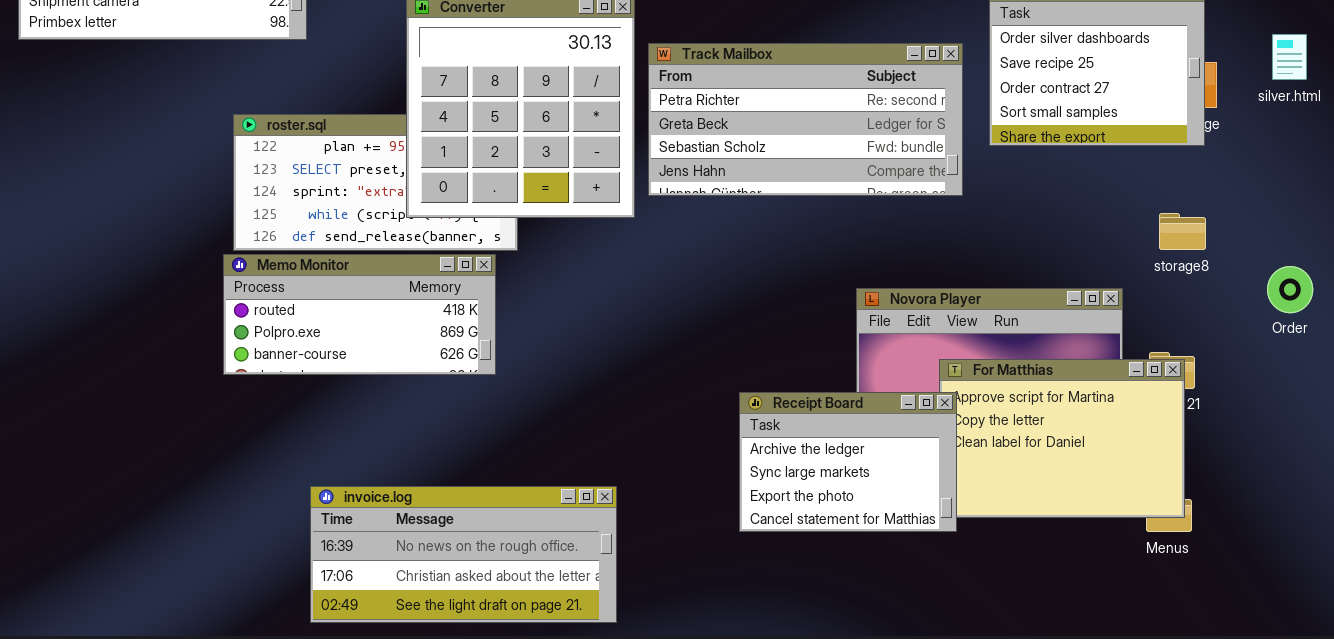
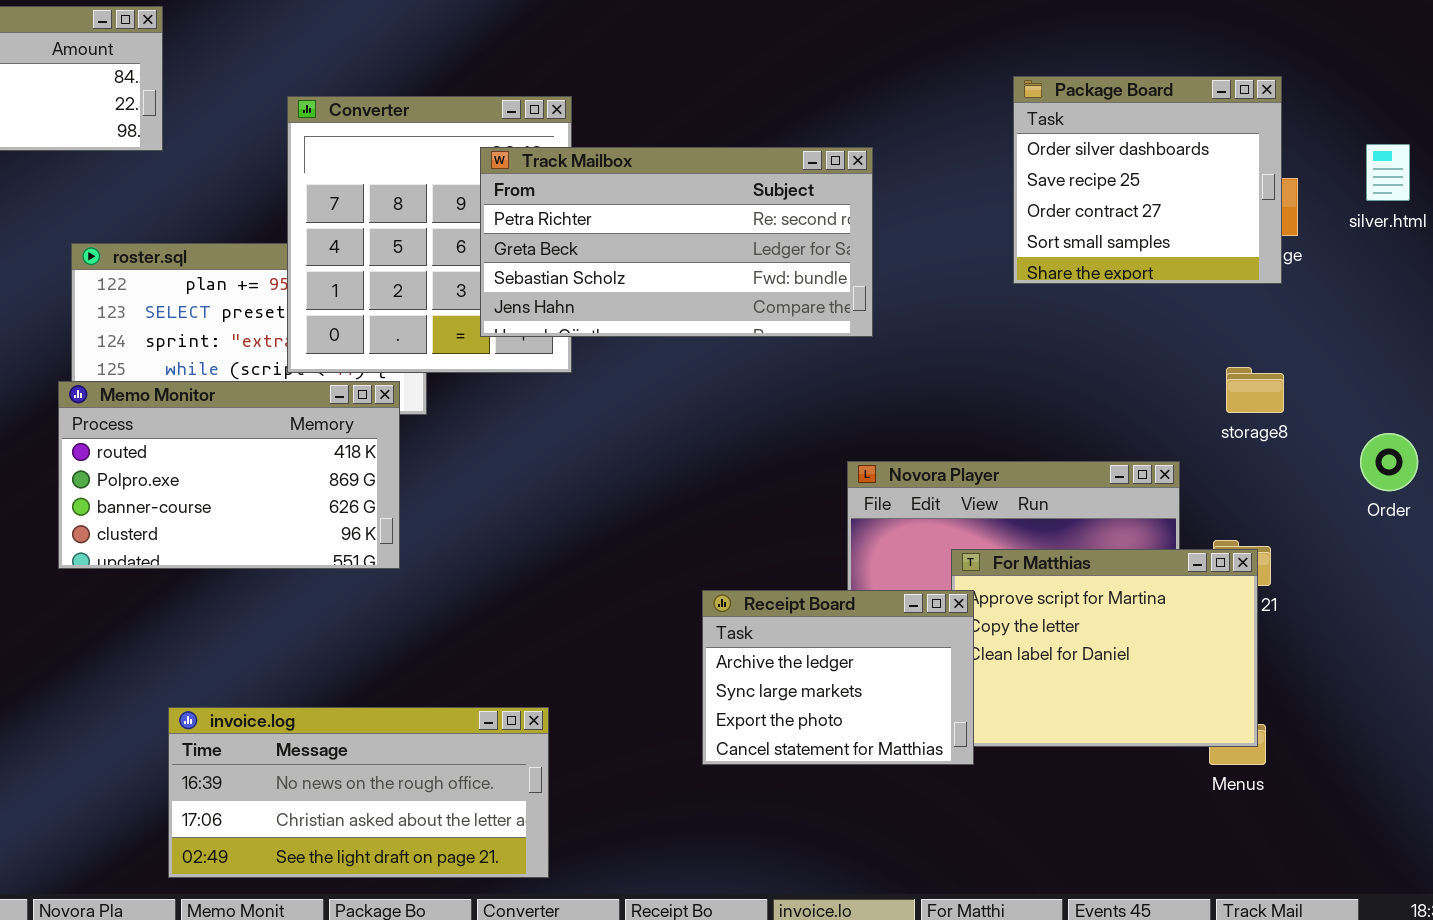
Track Mailbox: [648,43,963,196] -> [480,147,873,337], moved
Memo Monitor: [223,254,496,375] -> [58,381,400,569], resized

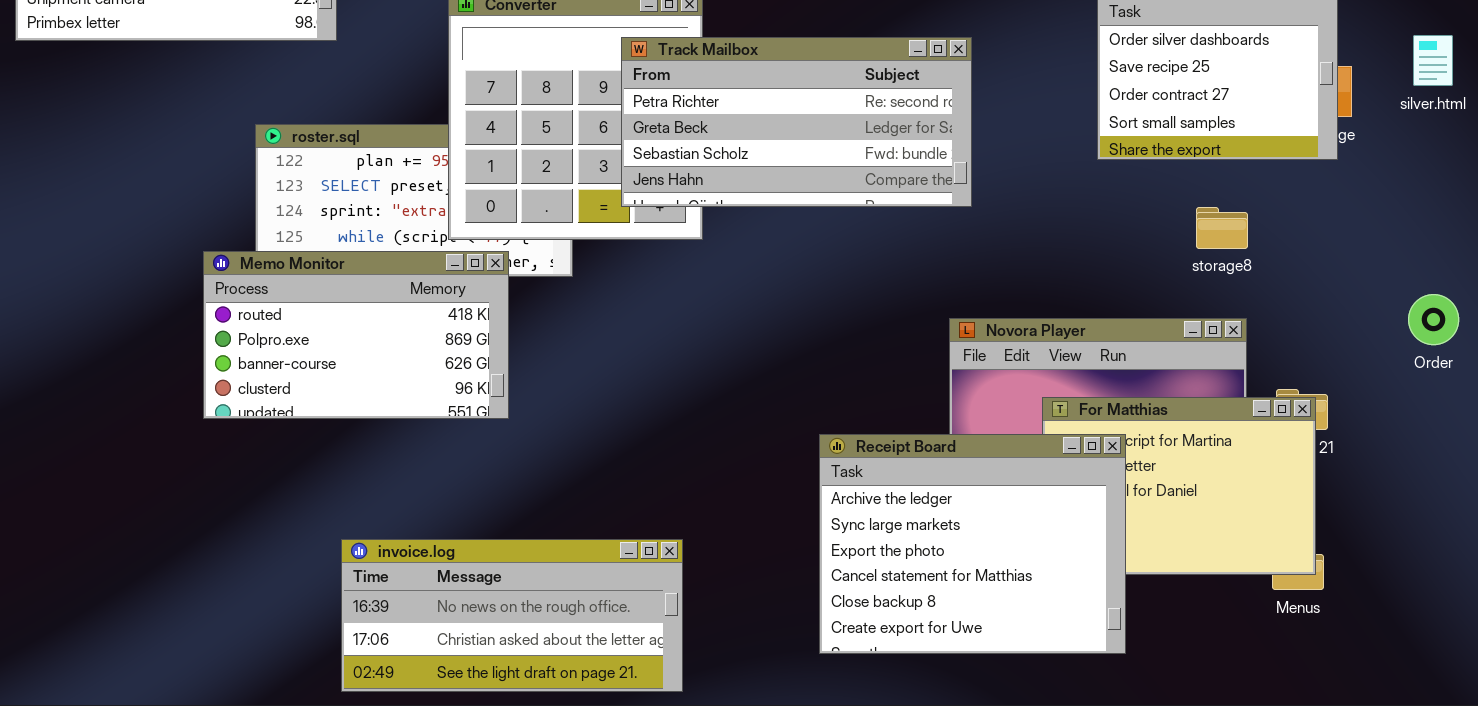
storage8: [1226,367,1284,413] -> [1196,207,1248,249], moved
Memo Monitor: [58,381,400,569] -> [203,251,509,419], moved
Receipt Board: [702,590,974,765] -> [819,434,1126,654], resized

